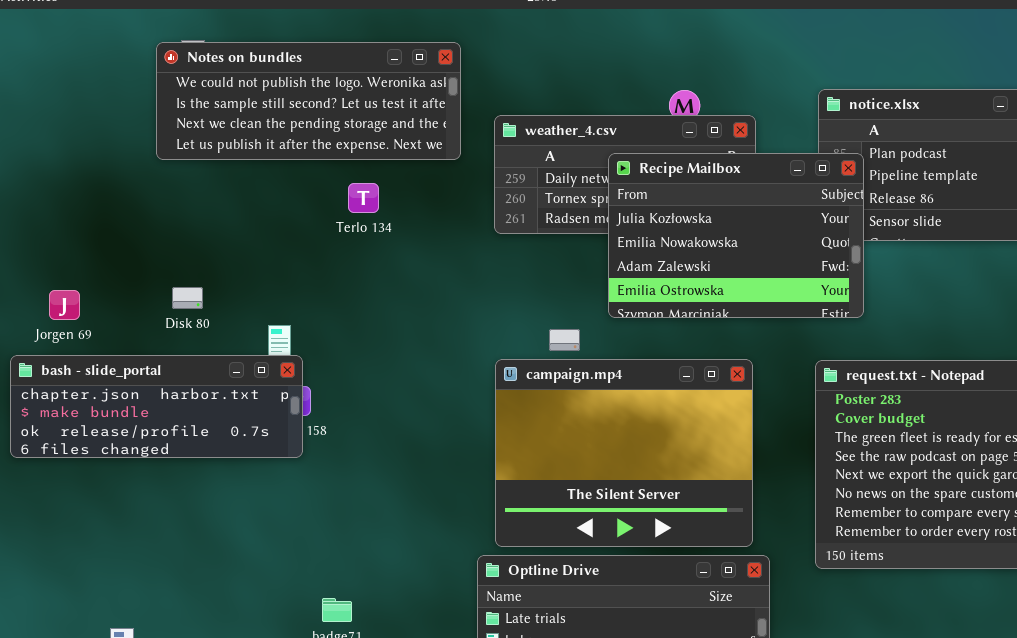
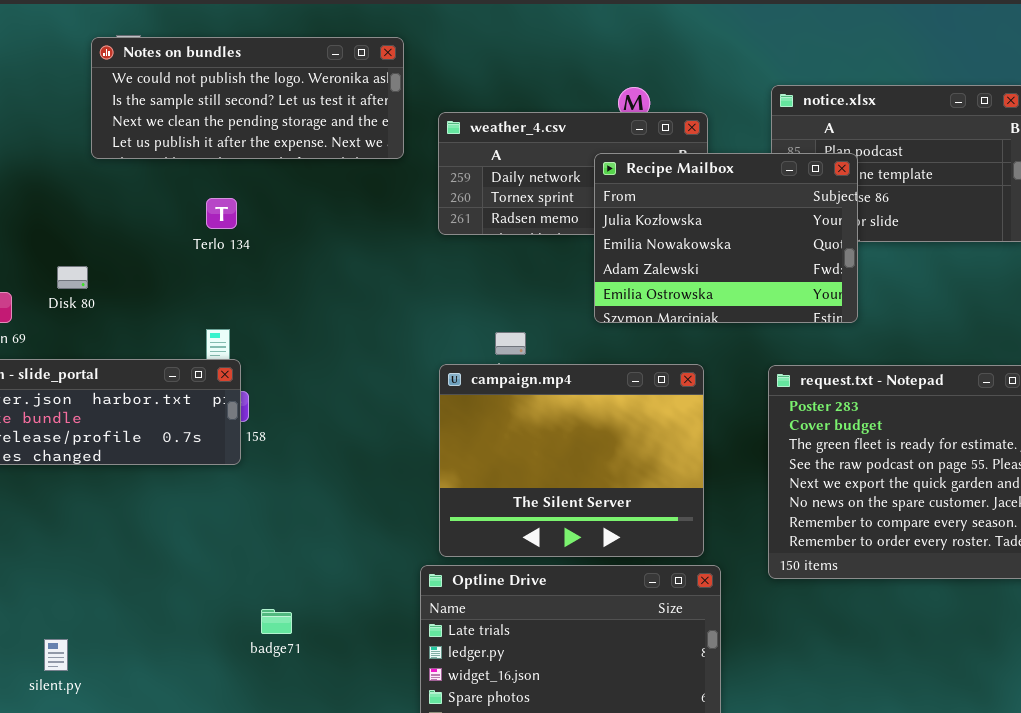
Recipe Mailbox: [608,153,864,318] -> [594,153,858,323], moved
Terlo 134: [348,183,379,213] -> [206,198,237,229], moved
Disk 80: [172,287,203,309] -> [57,266,88,289], moved

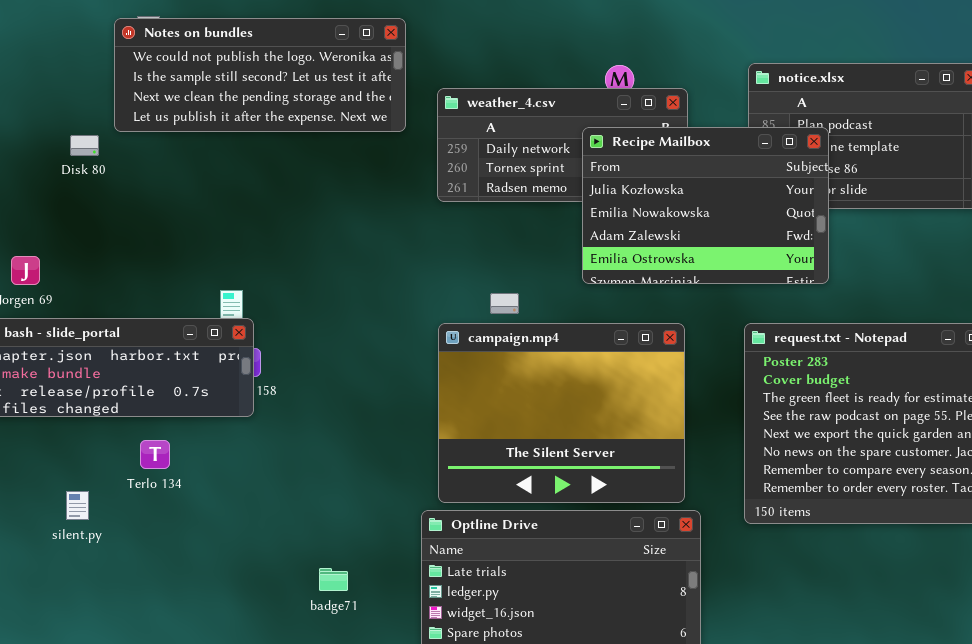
Terlo 134: [206,198,237,229] -> [140,440,170,469], moved
Disk 80: [57,266,88,289] -> [70,135,99,156], moved
badge71: [261,609,292,634] -> [319,568,348,591], moved
silent.py: [44,639,68,671] -> [66,491,89,520], moved

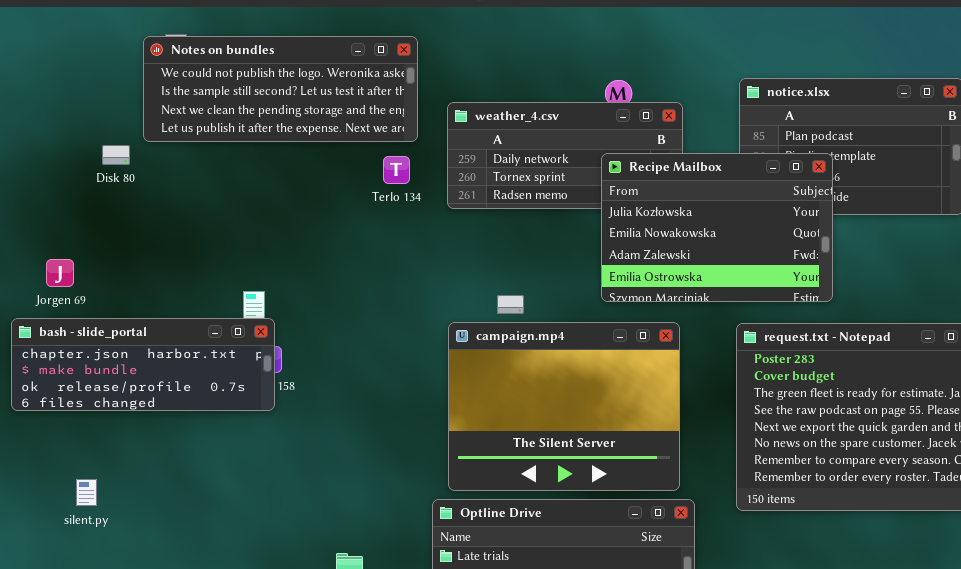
Recipe Mailbox: [582,127,829,284] -> [601,153,833,302], moved
Terlo 134: [140,440,170,469] -> [383,156,410,184], moved
silent.py: [66,491,89,520] -> [76,479,97,506], moved

